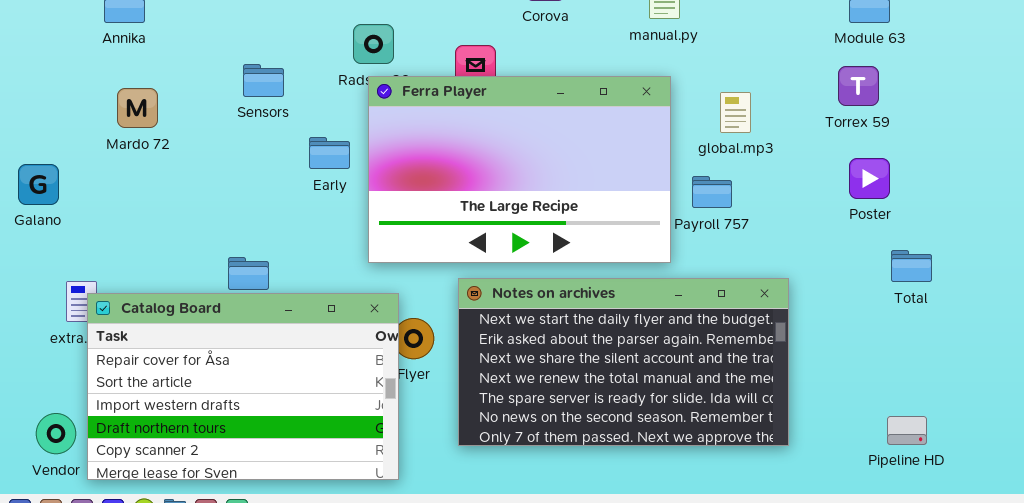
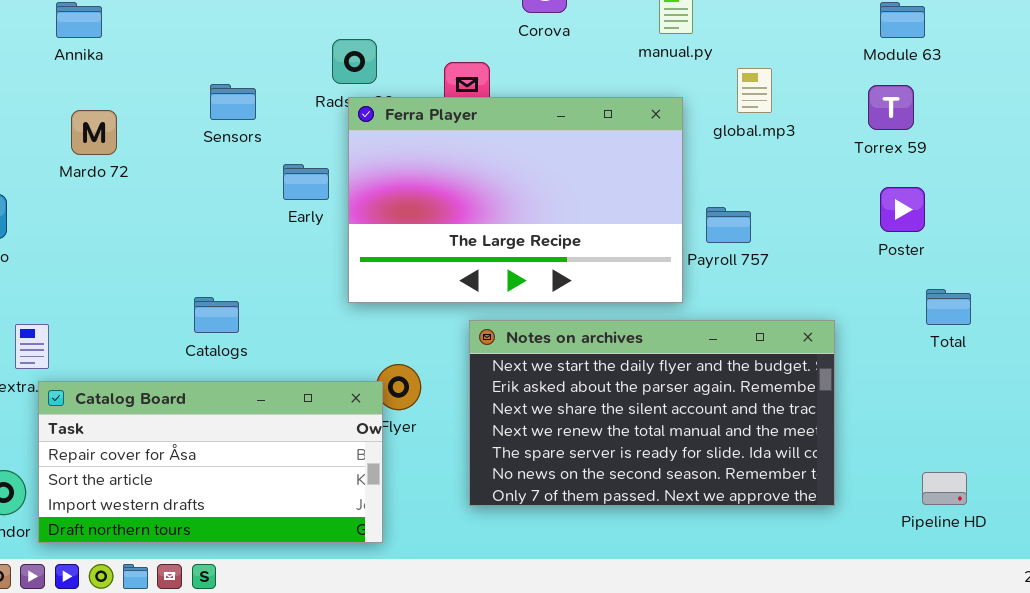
global.mp3: [720,92,751,133] -> [737,68,772,113], moved
Notes on archives: [458,278,789,446] -> [469,320,835,506], moved
Catalog Board: [87,293,399,480] -> [38,381,383,543], resized

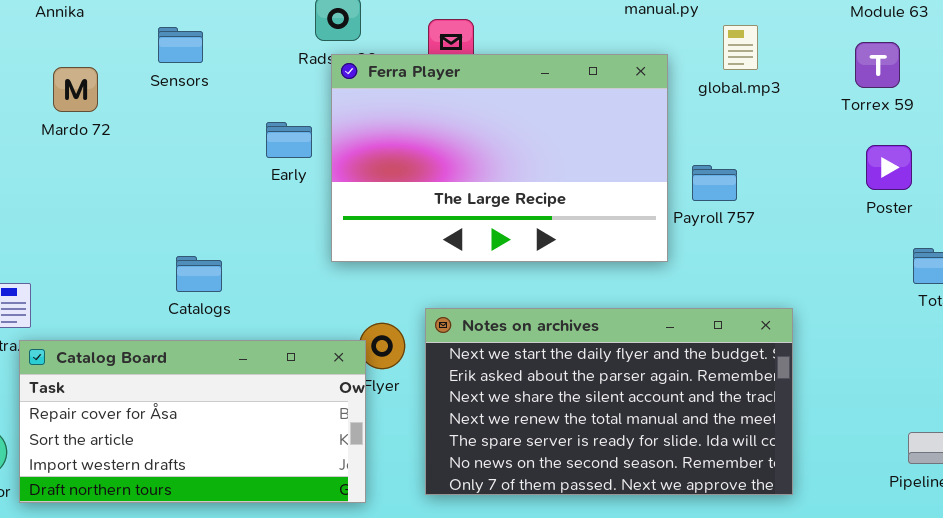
Sensors: [210,84,256,120] -> [158,27,203,63], moved
Notes on archives: [469,320,835,506] -> [425,308,793,495], moved

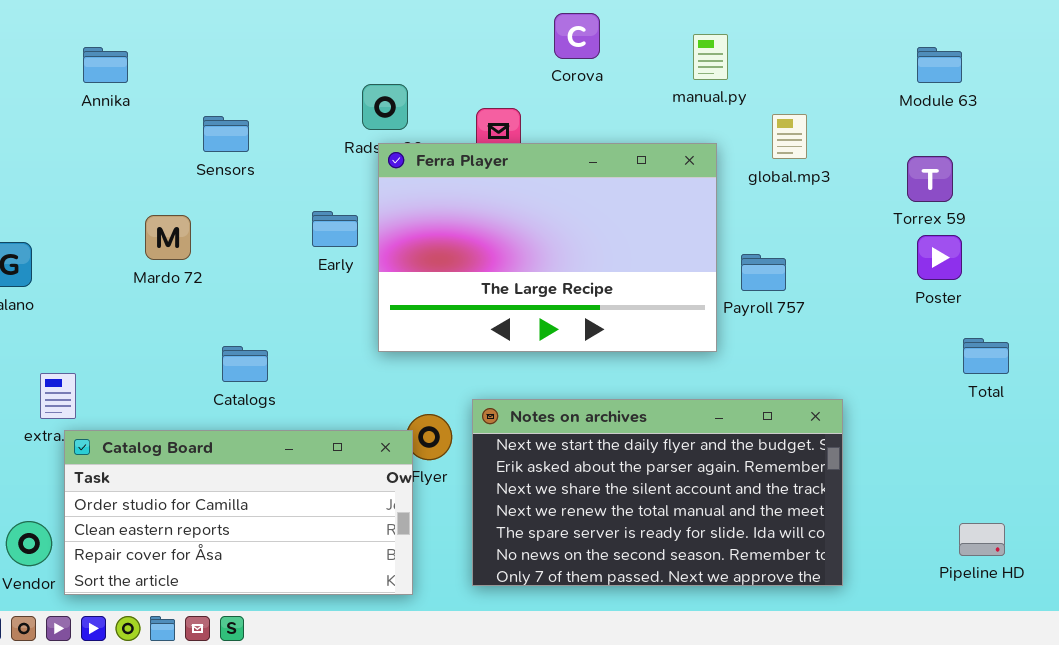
Torrex 59: [855,42,900,88] -> [907,156,953,202], moved
Mardo 72: [53,67,98,112] -> [145,215,191,260], moved
Catalog Board: [19,340,366,503] -> [64,430,413,595], scrolled up 2 rows

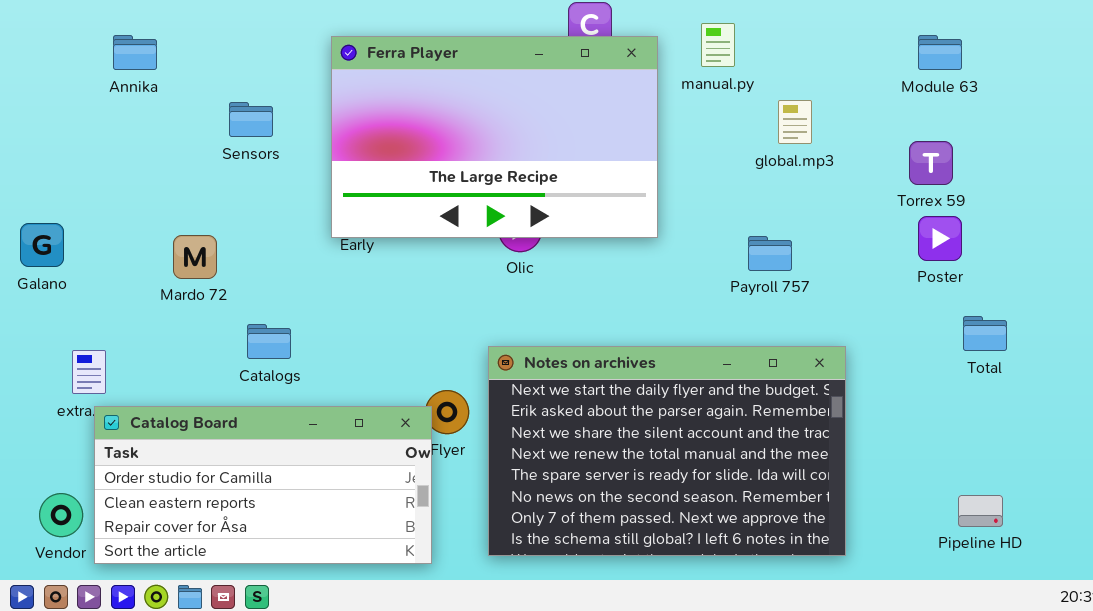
Ferra Player: [378,143,717,352] -> [331,36,658,238], moved
Mardo 72: [145,215,191,260] -> [173,235,217,279], moved
Notes on archives: [472,399,843,586] -> [488,346,846,556], resized

